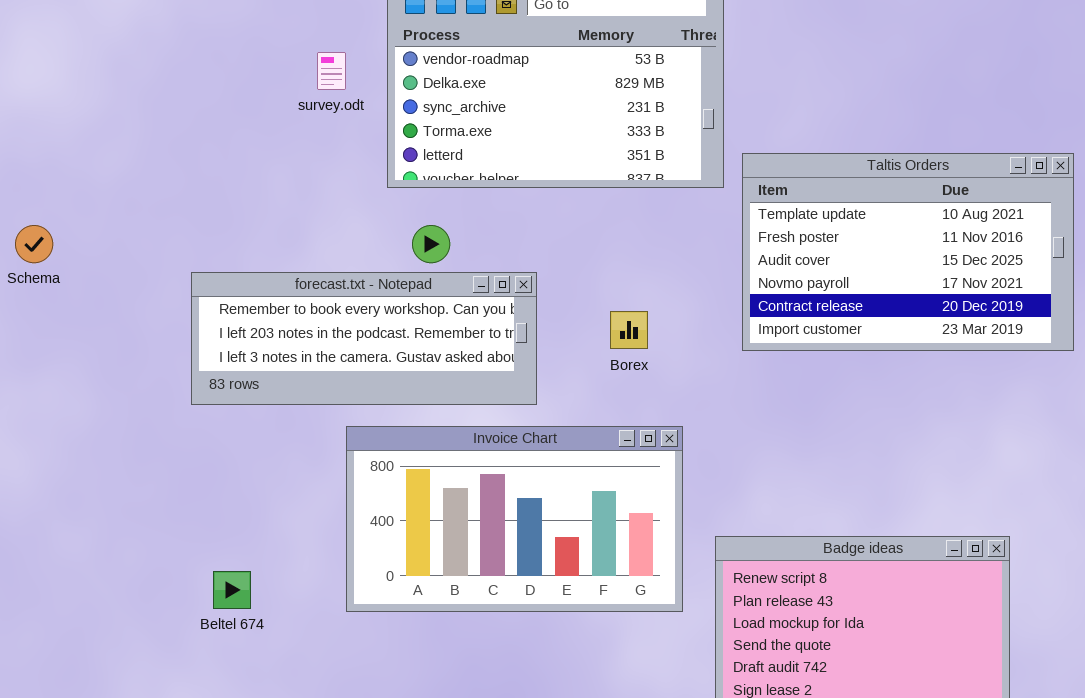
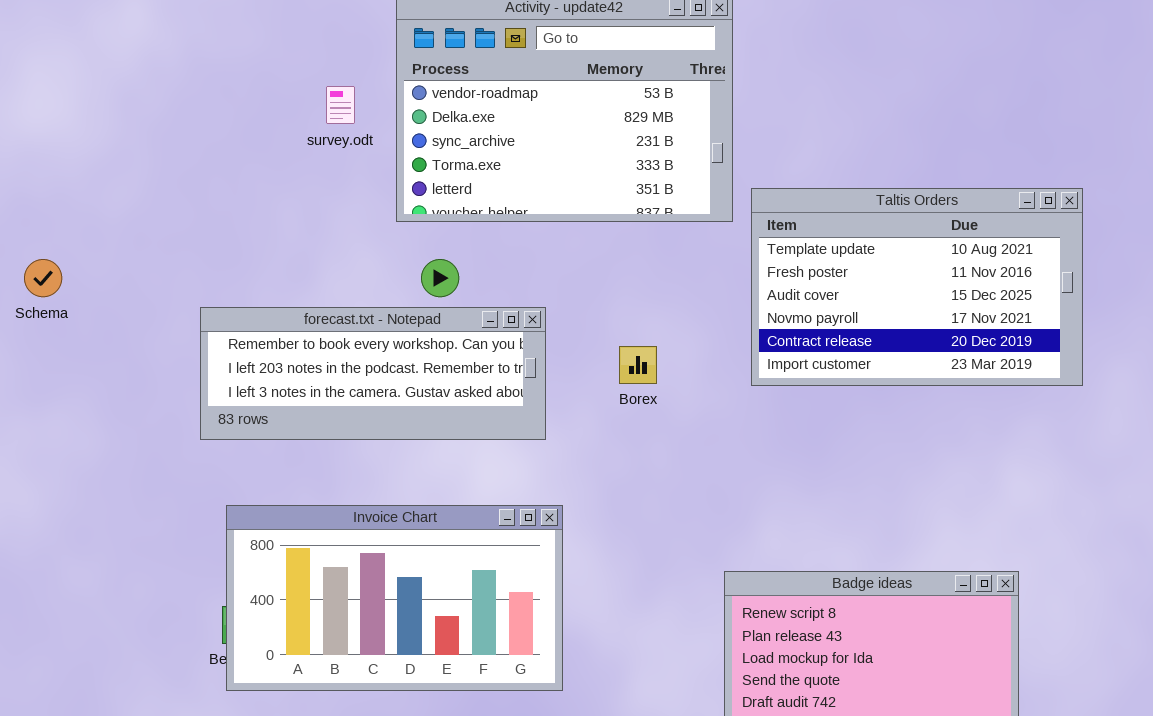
Invoice Chart: [346,426,683,612] -> [226,505,563,691], moved

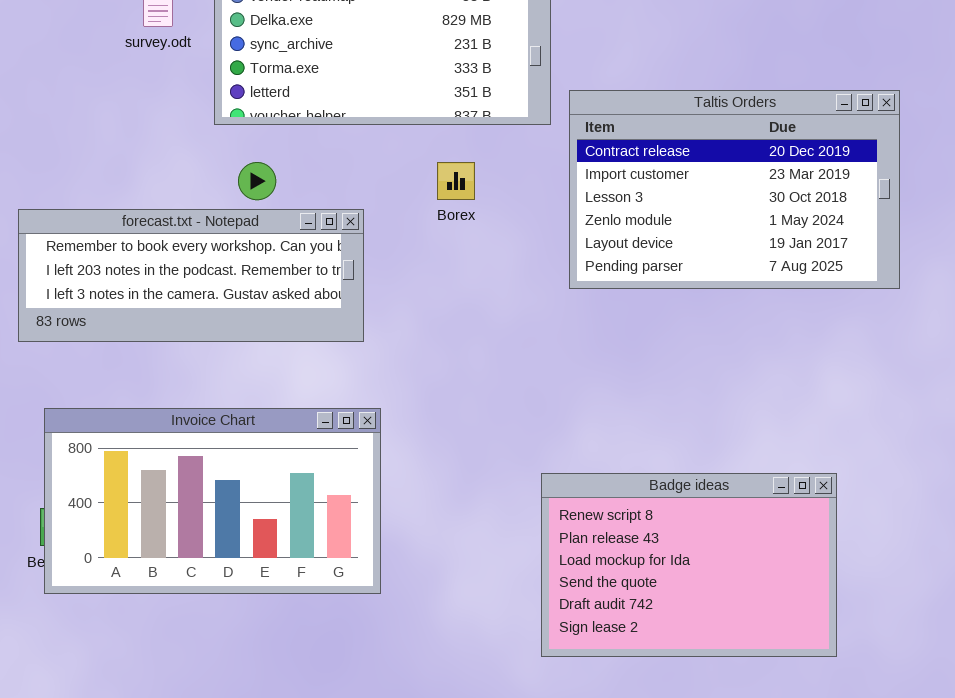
Taltis Orders: [751,188,1083,386] -> [569,90,900,289], scrolled down 4 rows
Borex: [619,346,657,384] -> [437,162,475,200], moved

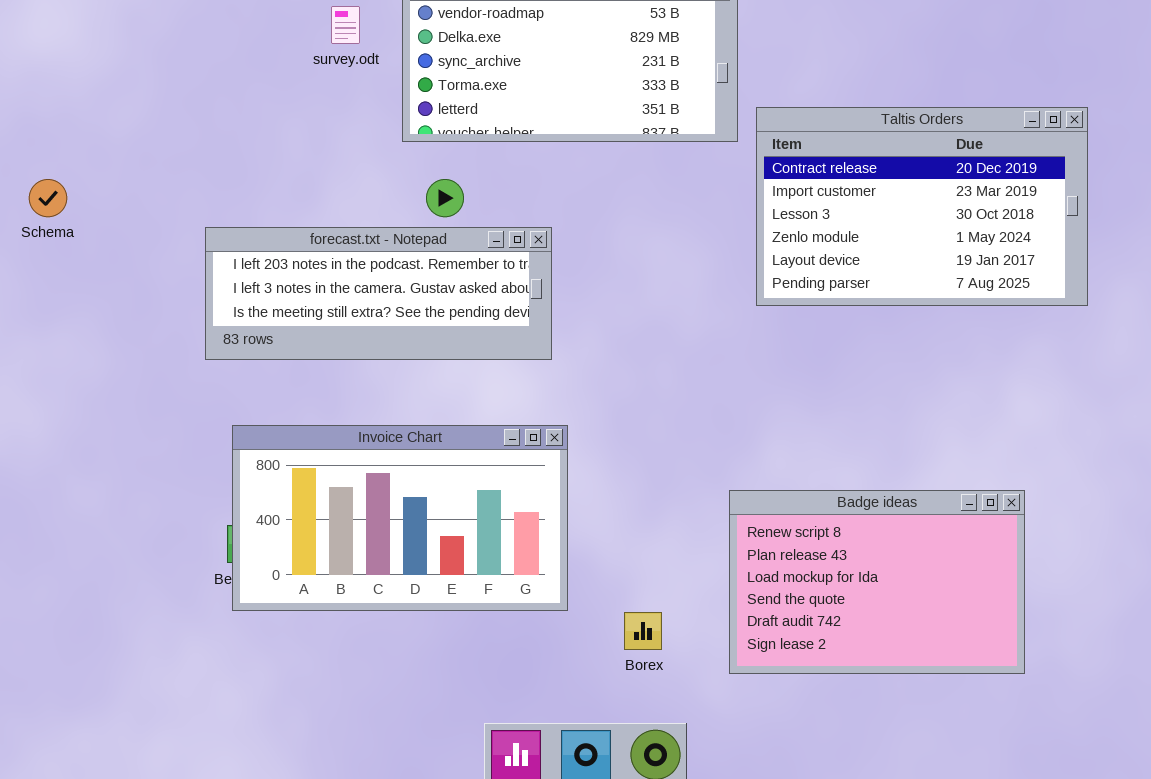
Borex: [437,162,475,200] -> [624,612,662,650], moved
forecast.txt - Notepad: [18,209,364,342] -> [205,227,552,360], scrolled down 1 row

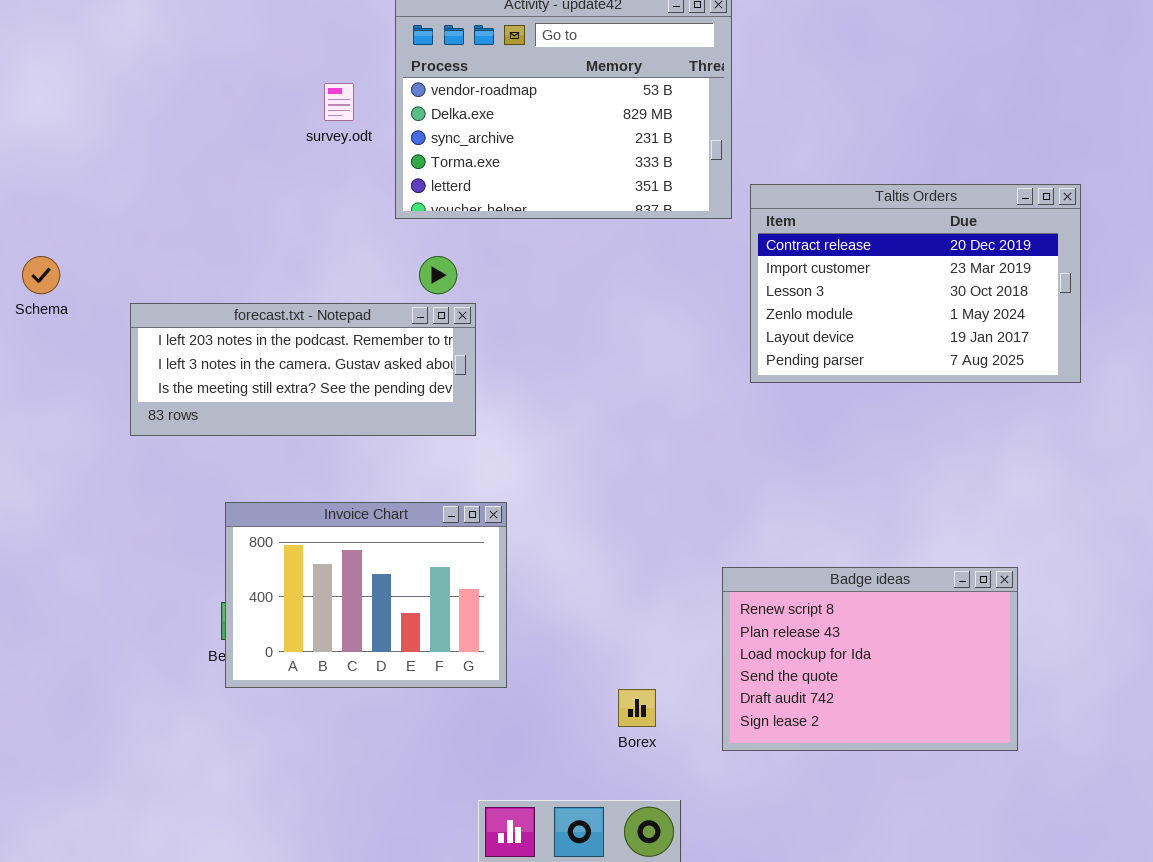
forecast.txt - Notepad: [205,227,552,360] -> [130,303,476,436], moved
Invoice Chart: [232,425,568,611] -> [225,502,507,688], resized

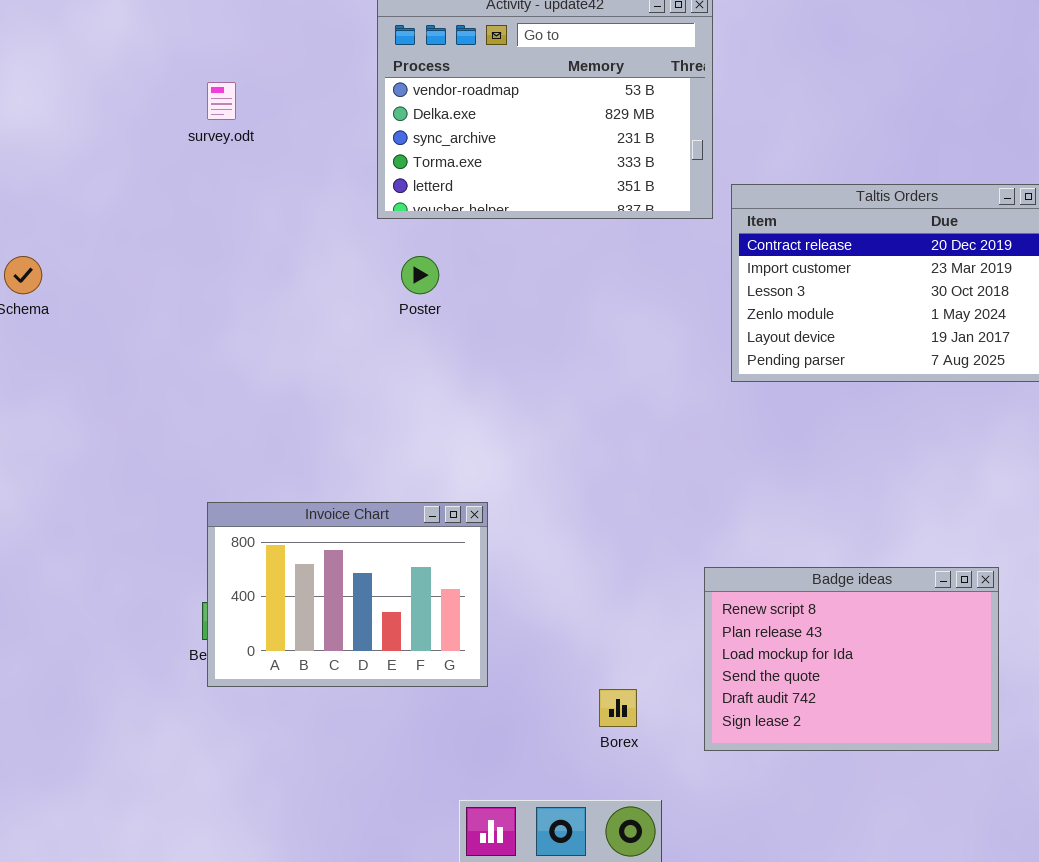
survey.odt: [324,83,354,121] -> [207,82,236,120], moved
forecast.txt - Notepad: [130,303,476,436] -> none, closed

